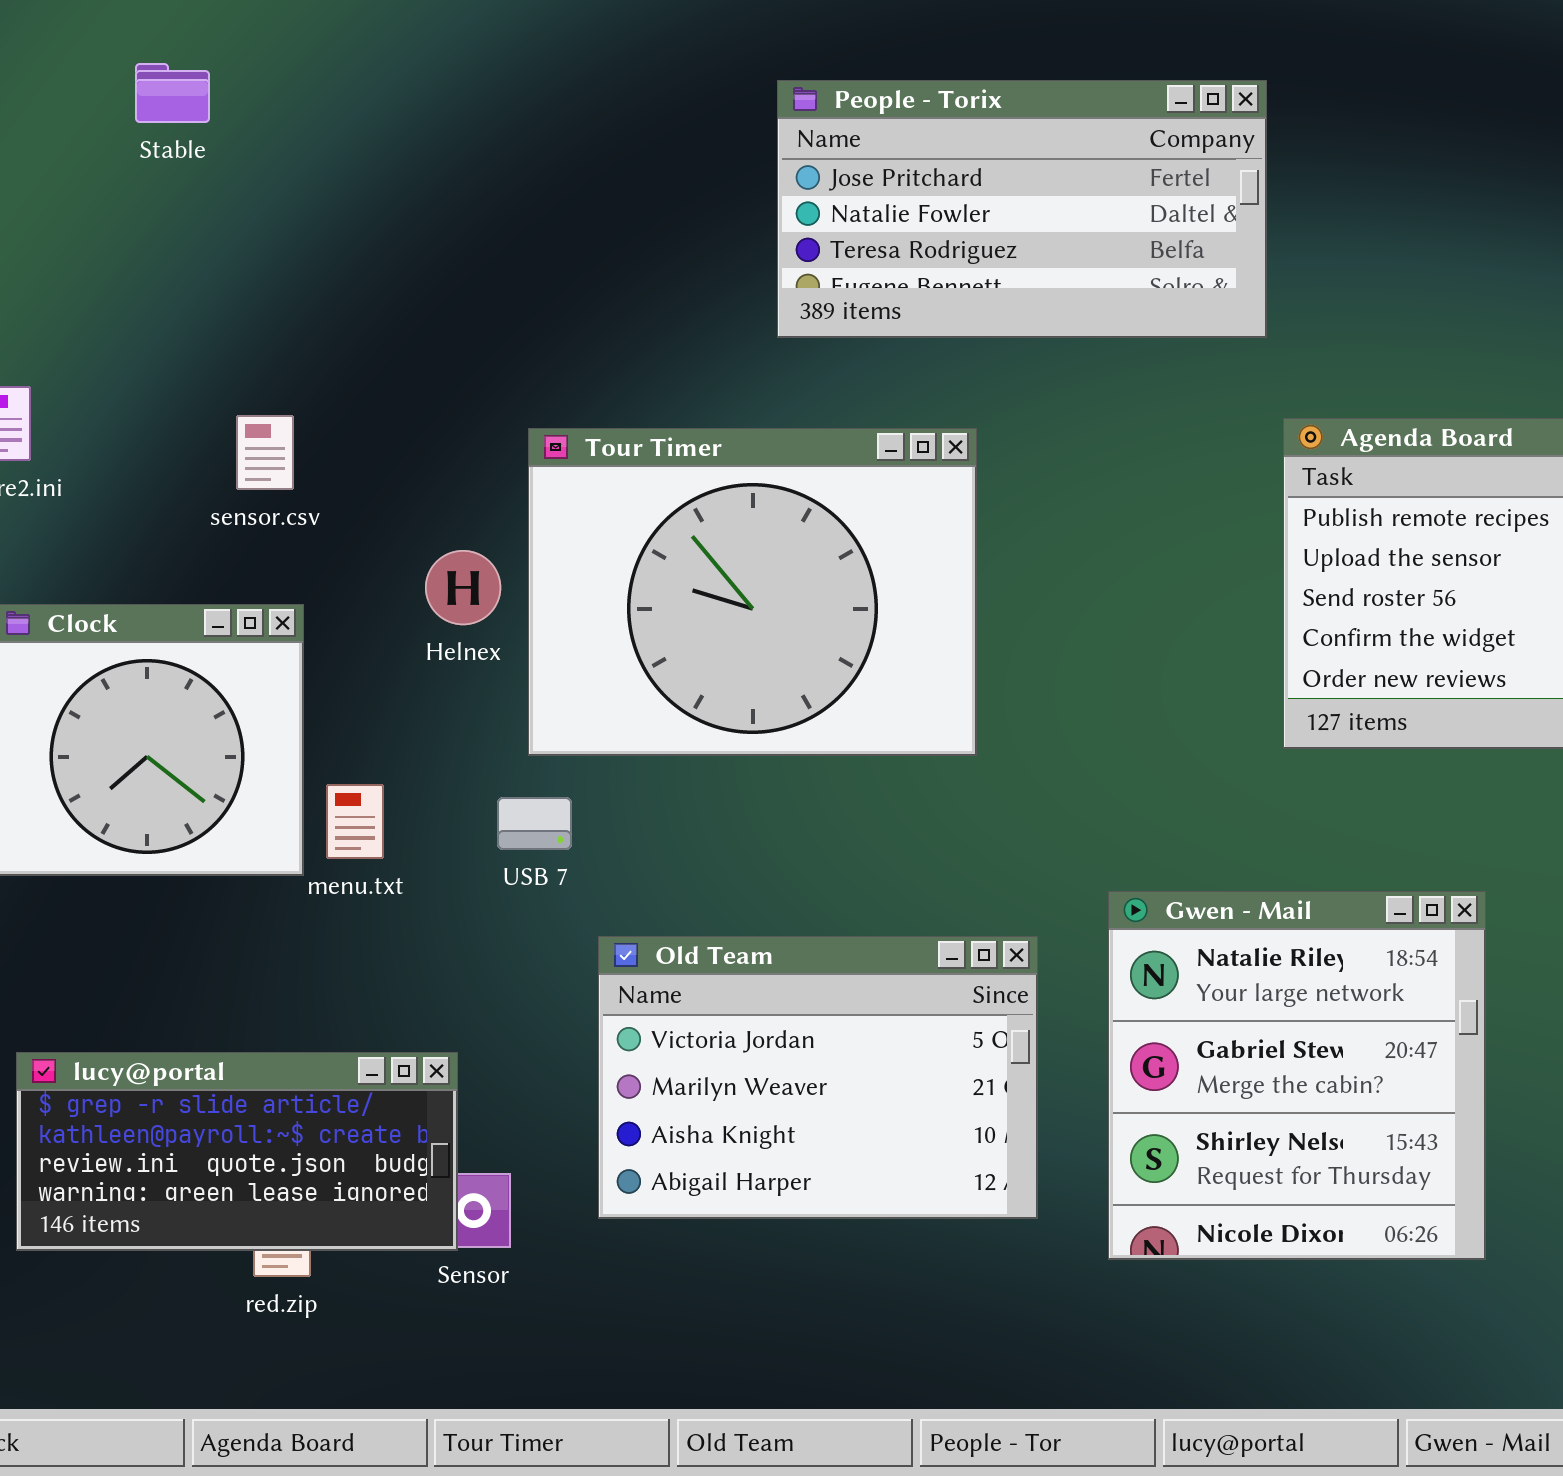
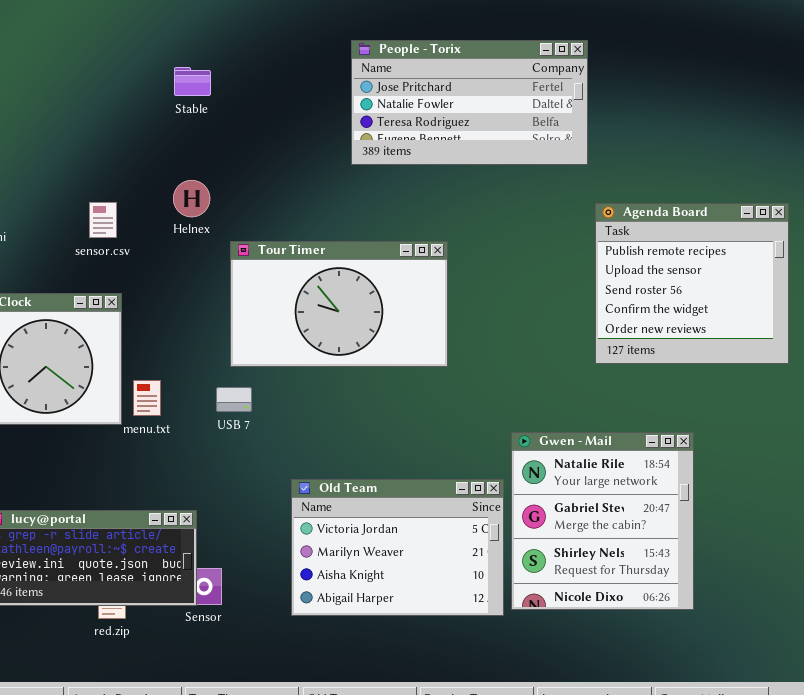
Stable: [135,63,210,123] -> [174,67,211,96], moved
Tour Timer: [528,428,977,756] -> [230,241,448,367], resized
Helnex: [425,550,501,625] -> [173,180,210,217], moved
Old Team: [598,936,1038,1219] -> [291,479,504,616], moved

